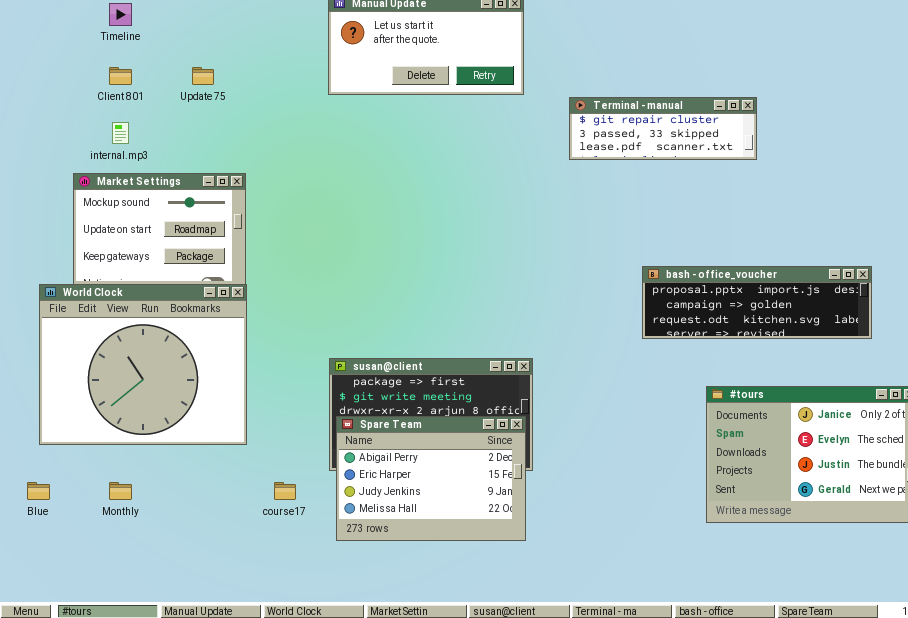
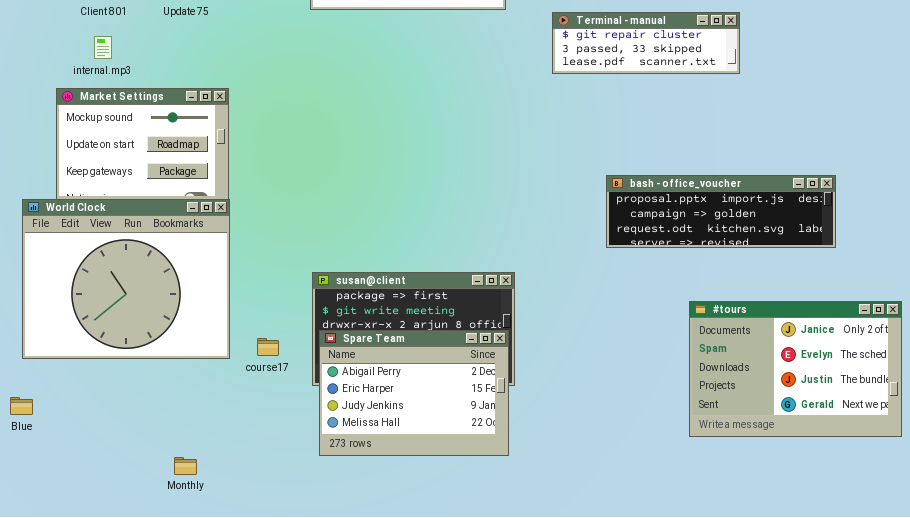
bash - office_voucher: [642,266,872,339] -> [606,175,836,248], moved
Monthly: [109,482,132,500] -> [174,457,197,475], moved
course17: [274,482,296,500] -> [257,338,279,356], moved

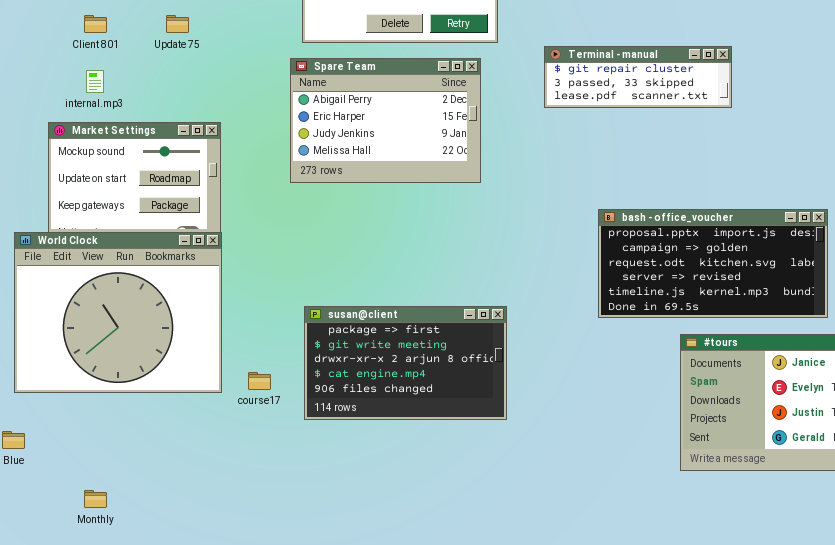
bash - office_voucher: [606,175,836,248] -> [598,209,828,318], resized
Spare Team: [319,330,509,456] -> [290,58,481,183], moved
Monthly: [174,457,197,475] -> [84,490,107,508], moved

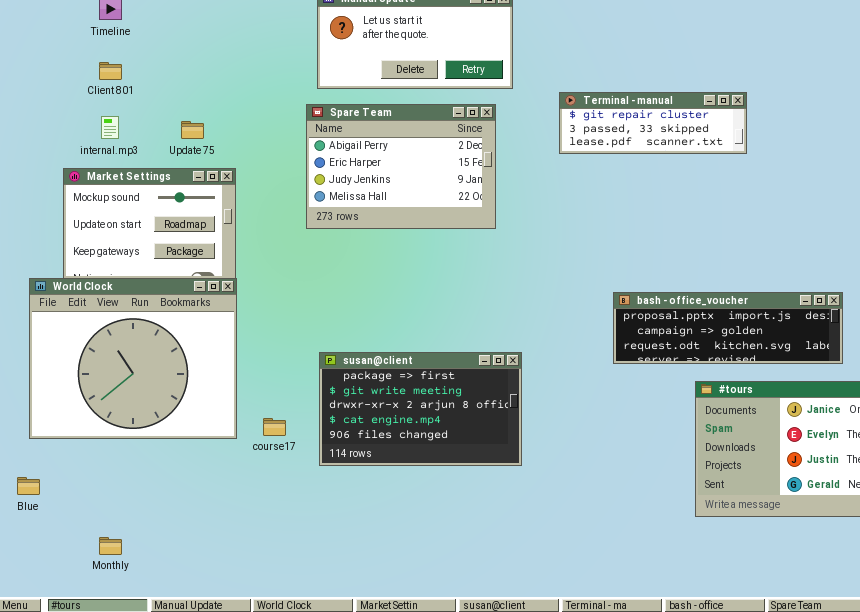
Update 75: [166,15,189,33] -> [181,121,204,139], moved
bash - office_voucher: [598,209,828,318] -> [613,292,843,364], resized

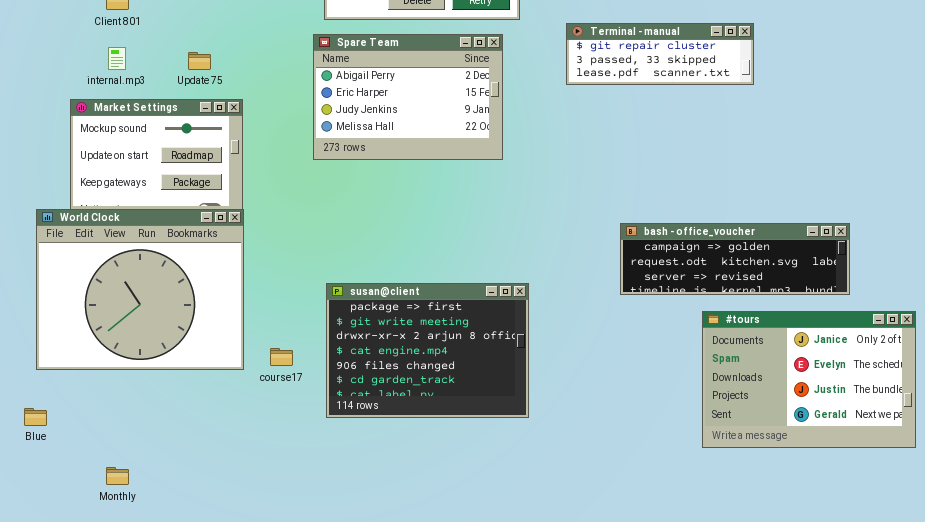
bash - office_voucher: [613,292,843,364] -> [620,223,850,295], scrolled down 1 row
susan@client: [319,352,522,466] -> [326,283,529,418], resized

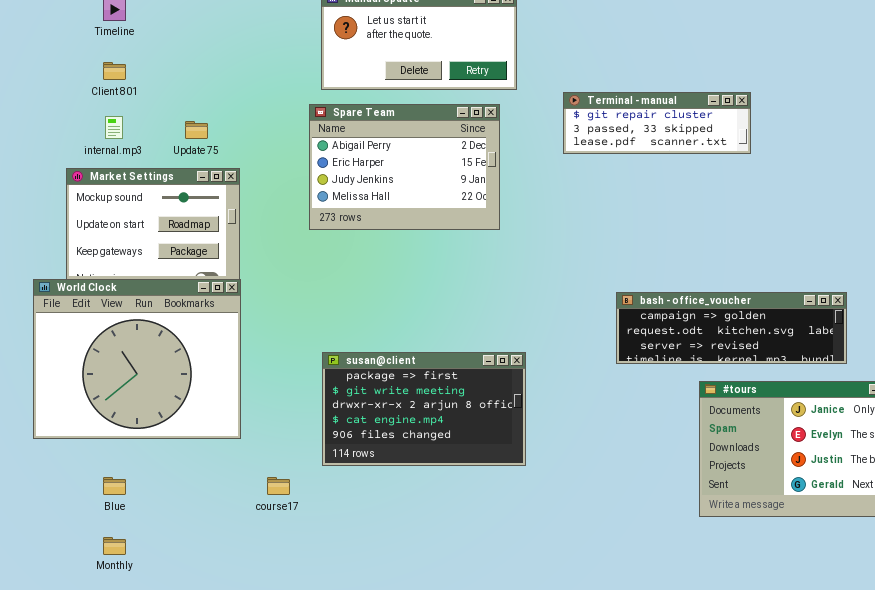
susan@client: [326,283,529,418] -> [322,352,526,466], resized
course17: [270,348,293,366] -> [267,477,290,495], moved
Blue: [24,408,47,426] -> [103,477,126,495], moved

